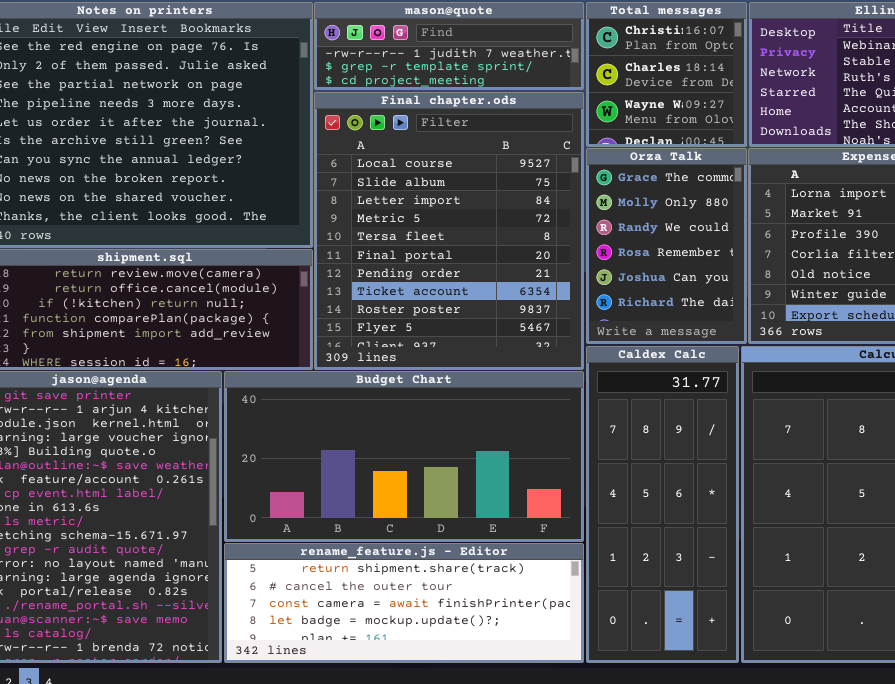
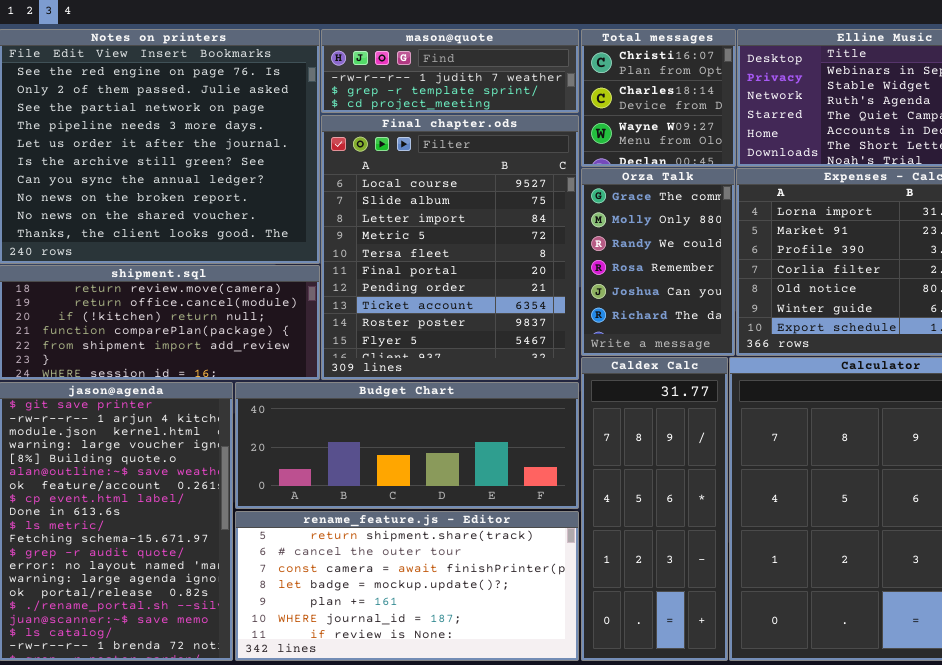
Budget Chart: [224,371,584,542] -> [235,382,579,509], resized
rename_feature.js - Editor: [224,543,584,663] -> [235,511,579,661], resized

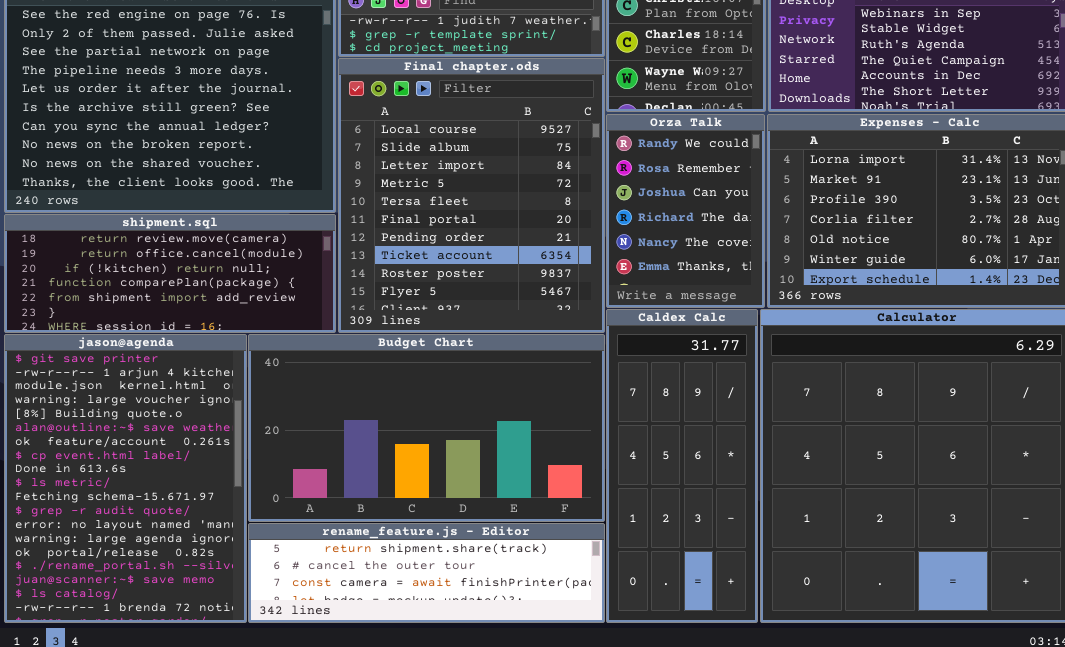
Orza Talk: [581,168,735,356] -> [606,114,765,308], scrolled down 2 rows
Budget Chart: [235,382,579,509] -> [248,334,605,522], resized
rename_feature.js - Editor: [235,511,579,661] -> [248,523,605,623], resized

